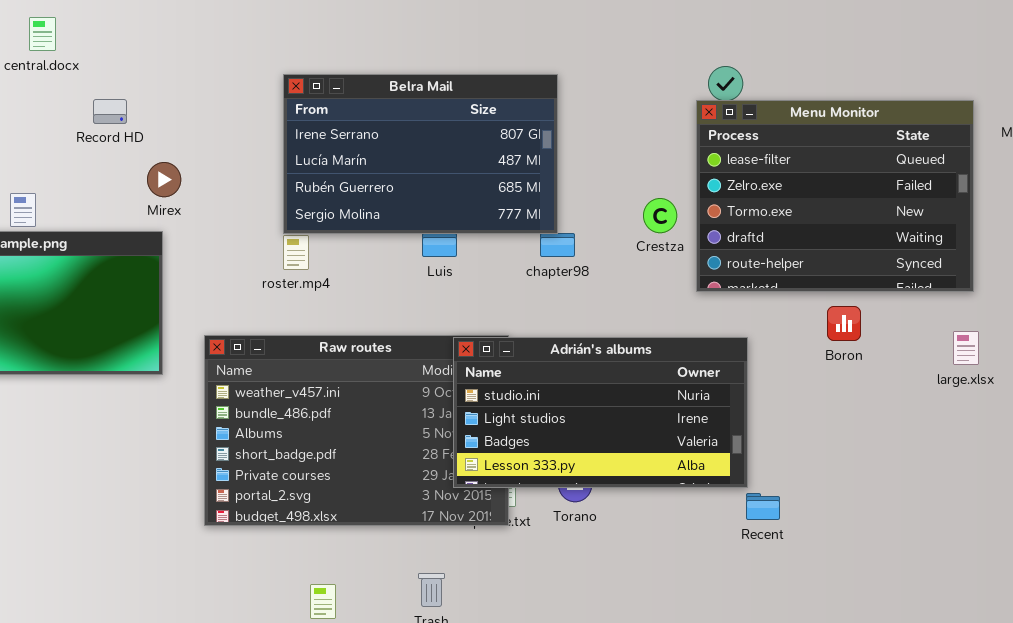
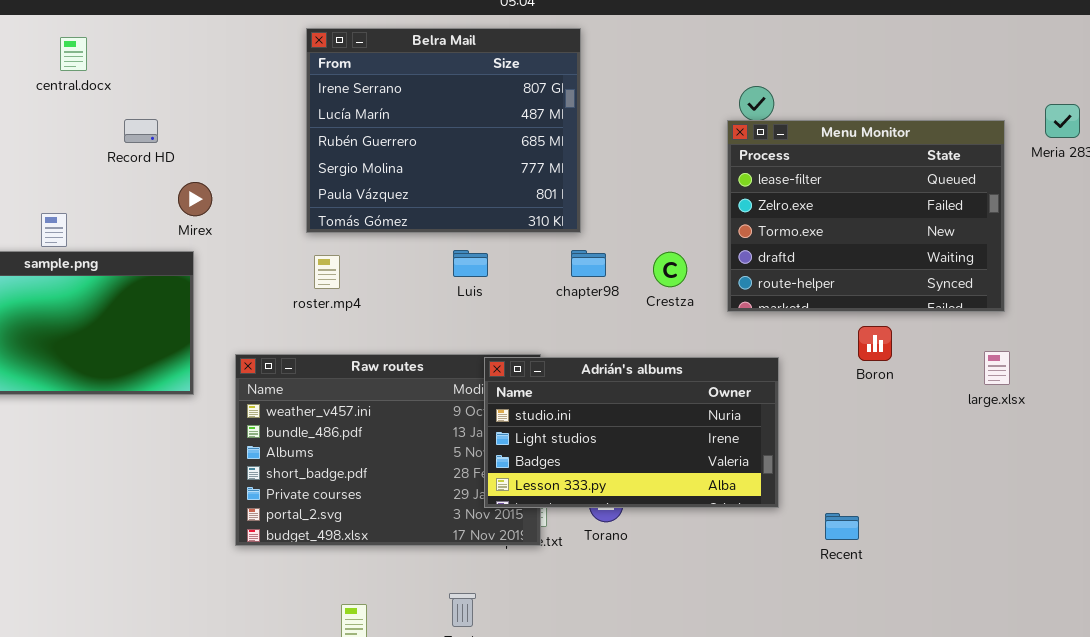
Belra Mail: [283,74,558,234] -> [306,28,581,233], moved, resized
Crestza: [643,198,677,233] -> [653,252,687,287], moved
Recent: [746,493,780,520] -> [825,513,859,540], moved

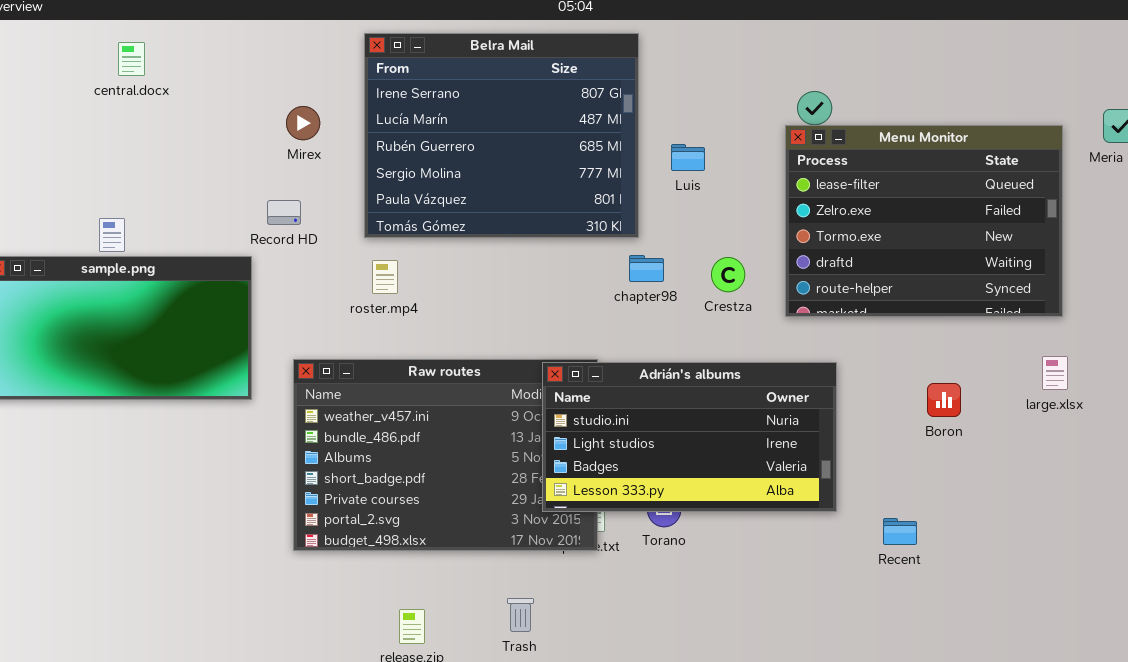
Record HD: [124,119,158,143] -> [267,200,301,225], moved
Mirex: [178,182,212,216] -> [286,106,320,140], moved
Luis: [453,250,488,277] -> [671,144,705,171], moved
Boron: [858,326,892,361] -> [927,383,961,417], moved

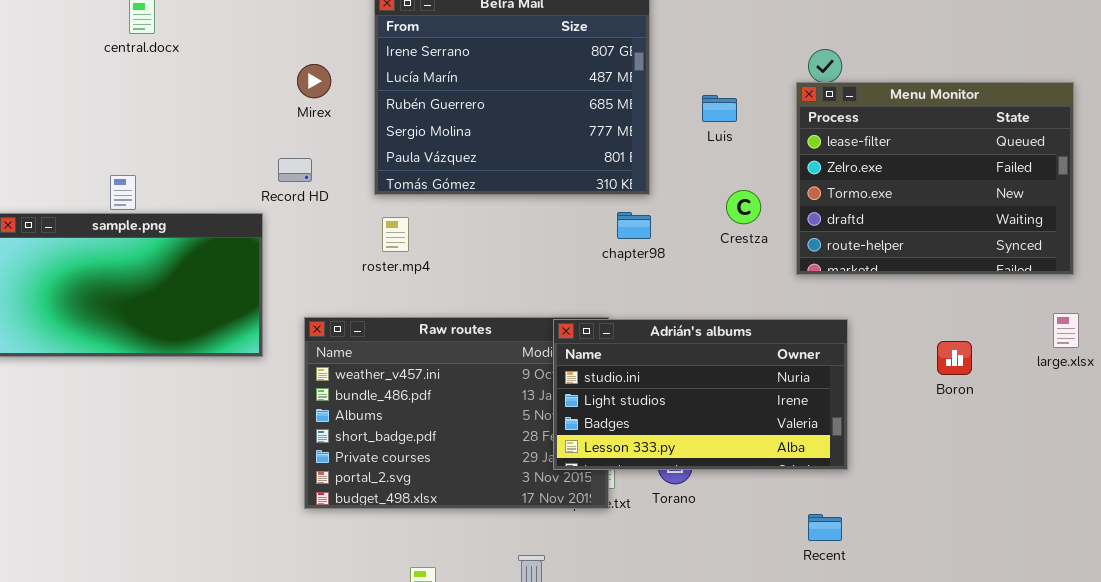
Luis: [671,144,705,171] -> [702,95,737,122], moved
chapter98: [629,255,664,282] -> [617,212,651,239], moved
Crestza: [711,257,745,292] -> [726,190,761,224], moved
Recent: [883,518,917,545] -> [808,514,842,541], moved

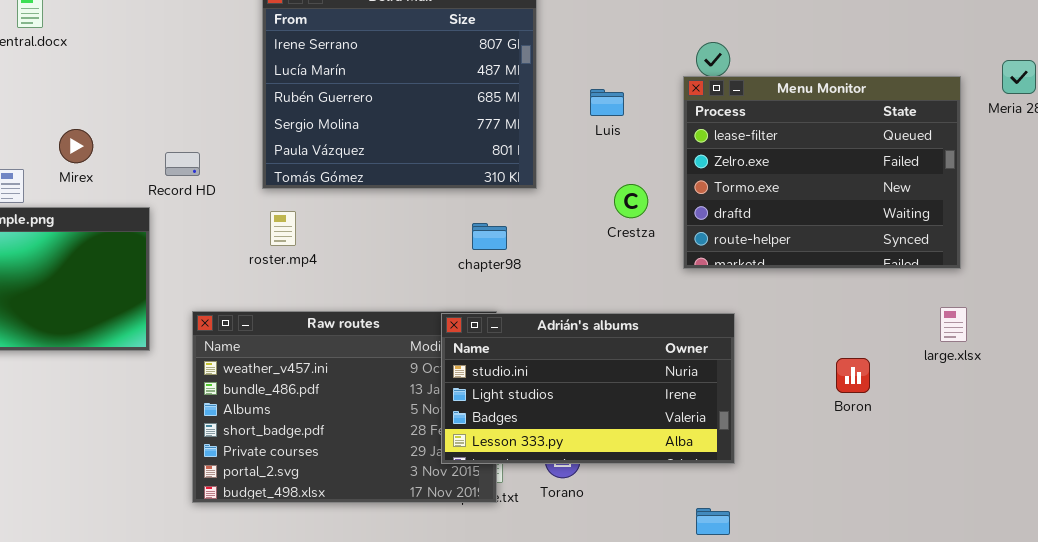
Mirex: [297,64,331,98] -> [59,129,93,163], moved
chapter98: [617,212,651,239] -> [472,223,507,250], moved
Boron: [937,341,972,375] -> [836,358,870,393], moved

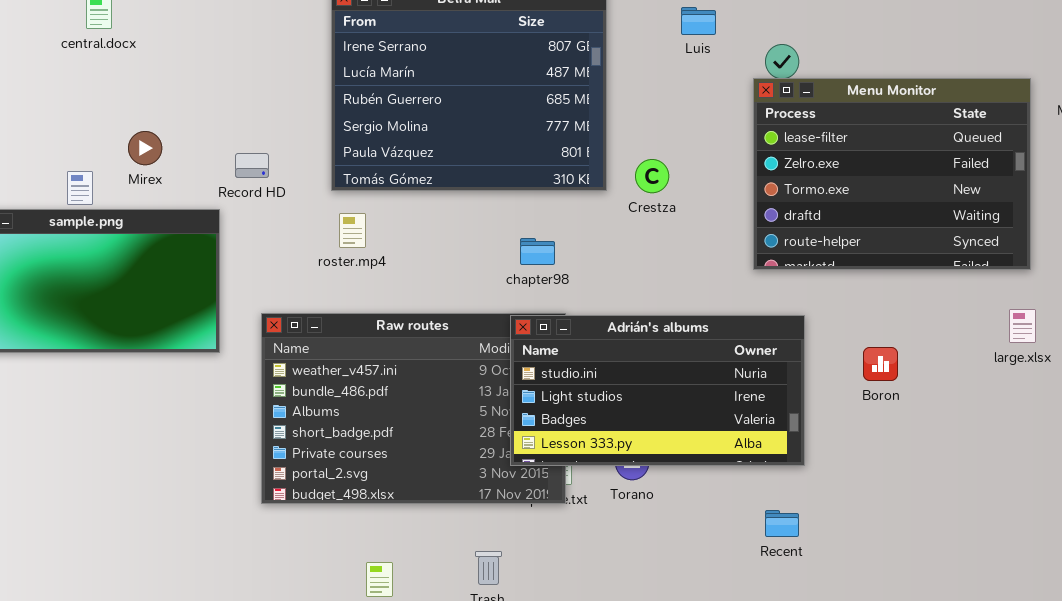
Luis: [590,89,624,116] -> [681,7,716,35], moved
Crestza: [614,184,648,218] -> [635,159,669,193], moved
chapter98: [472,223,507,250] -> [520,238,555,265], moved
Boron: [836,358,870,393] -> [863,347,898,381], moved

